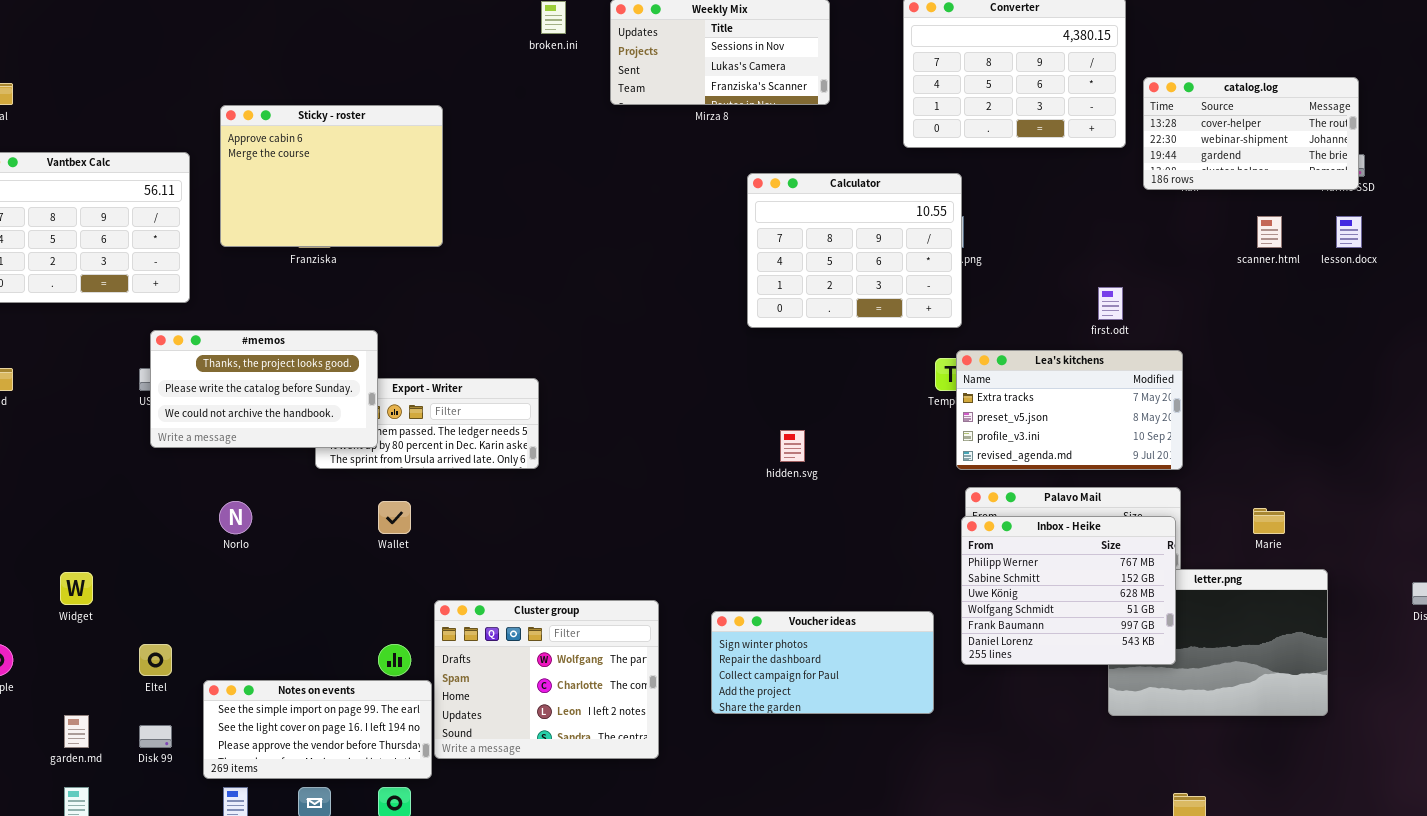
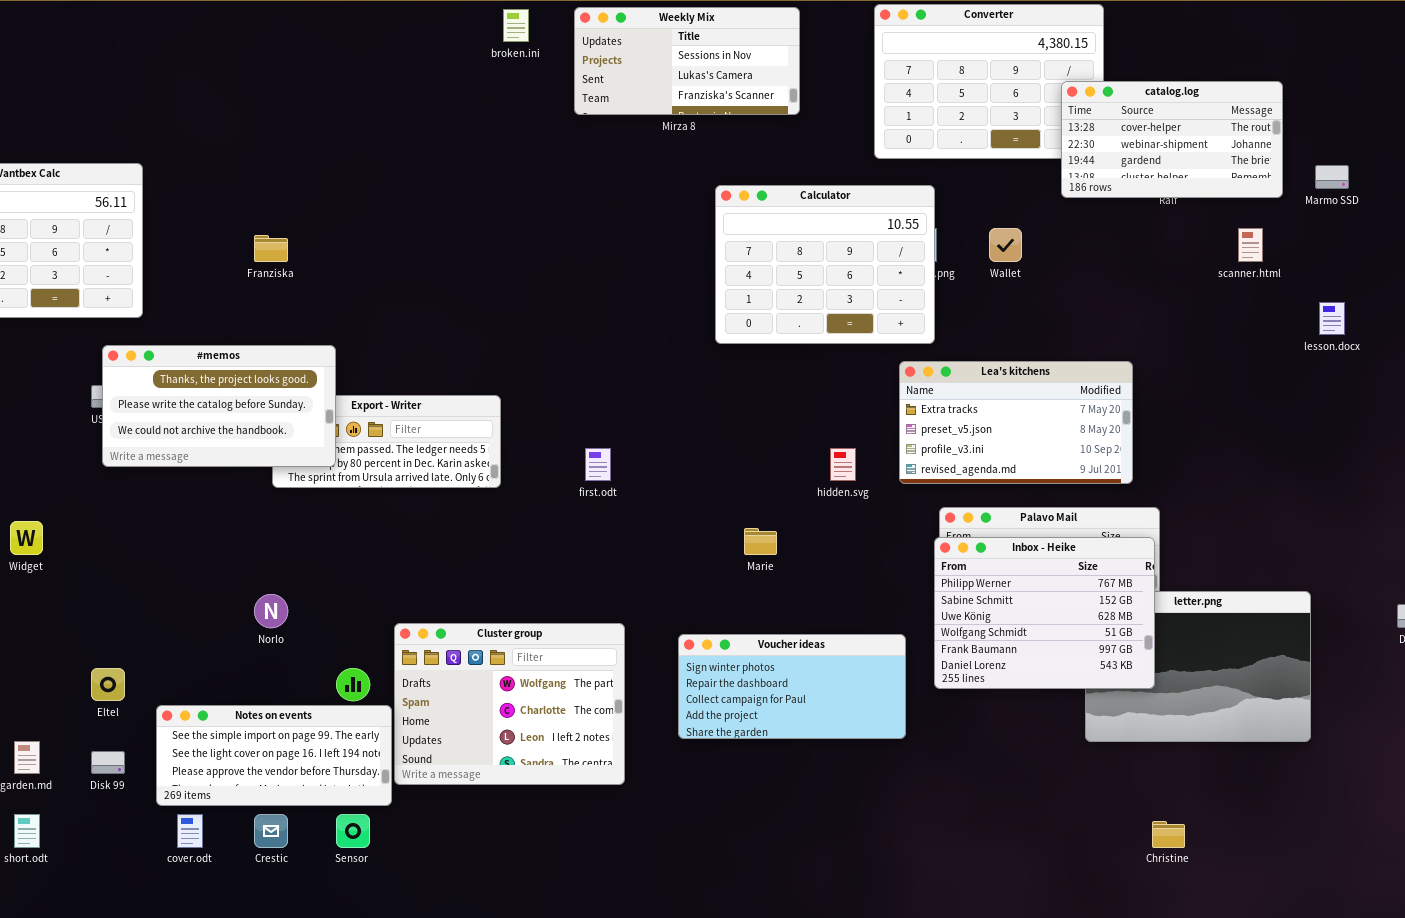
catalog.log: [1143,77,1359,190] -> [1061,81,1283,198], moved
Sticky - roster: [220,105,443,247] -> none, closed
lesson.docx: [1336,216,1362,248] -> [1319,302,1345,335], moved
first.odt: [1098,287,1123,320] -> [585,448,611,481], moved
Lea's kitchens: [956,350,1183,470] -> [899,361,1133,484], moved
hidden.svg: [780,430,805,462] -> [830,448,856,481], moved
Norlo: [219,501,252,534] -> [254,594,288,628], moved
Wallet: [378,501,411,534] -> [989,228,1022,262], moved
Marie: [1253,508,1285,534] -> [744,528,777,555], moved
Widget: [60,572,93,605] -> [10,521,43,555], moved

